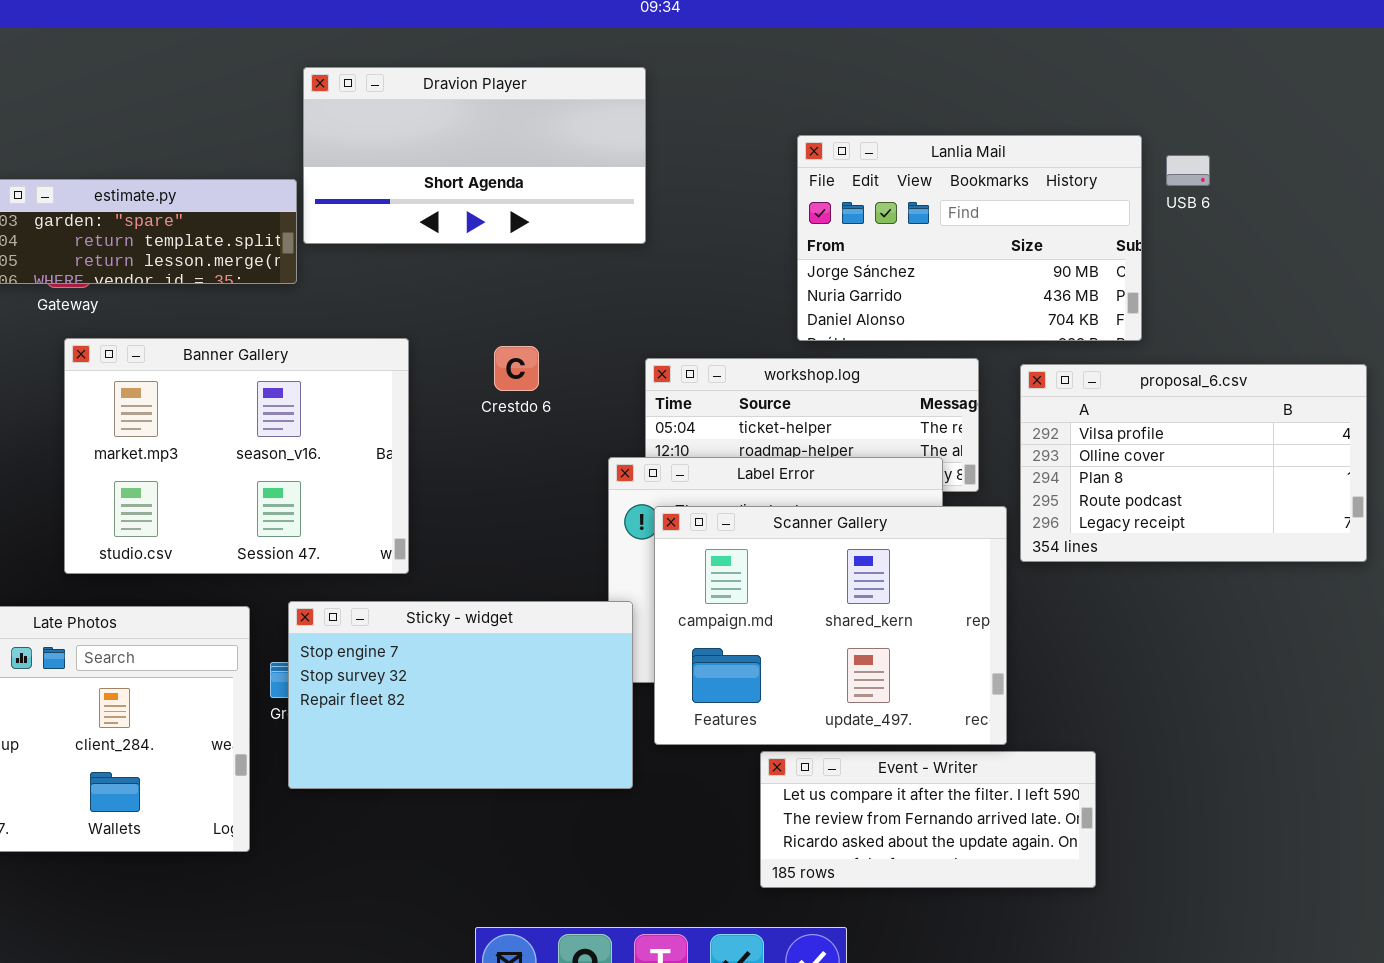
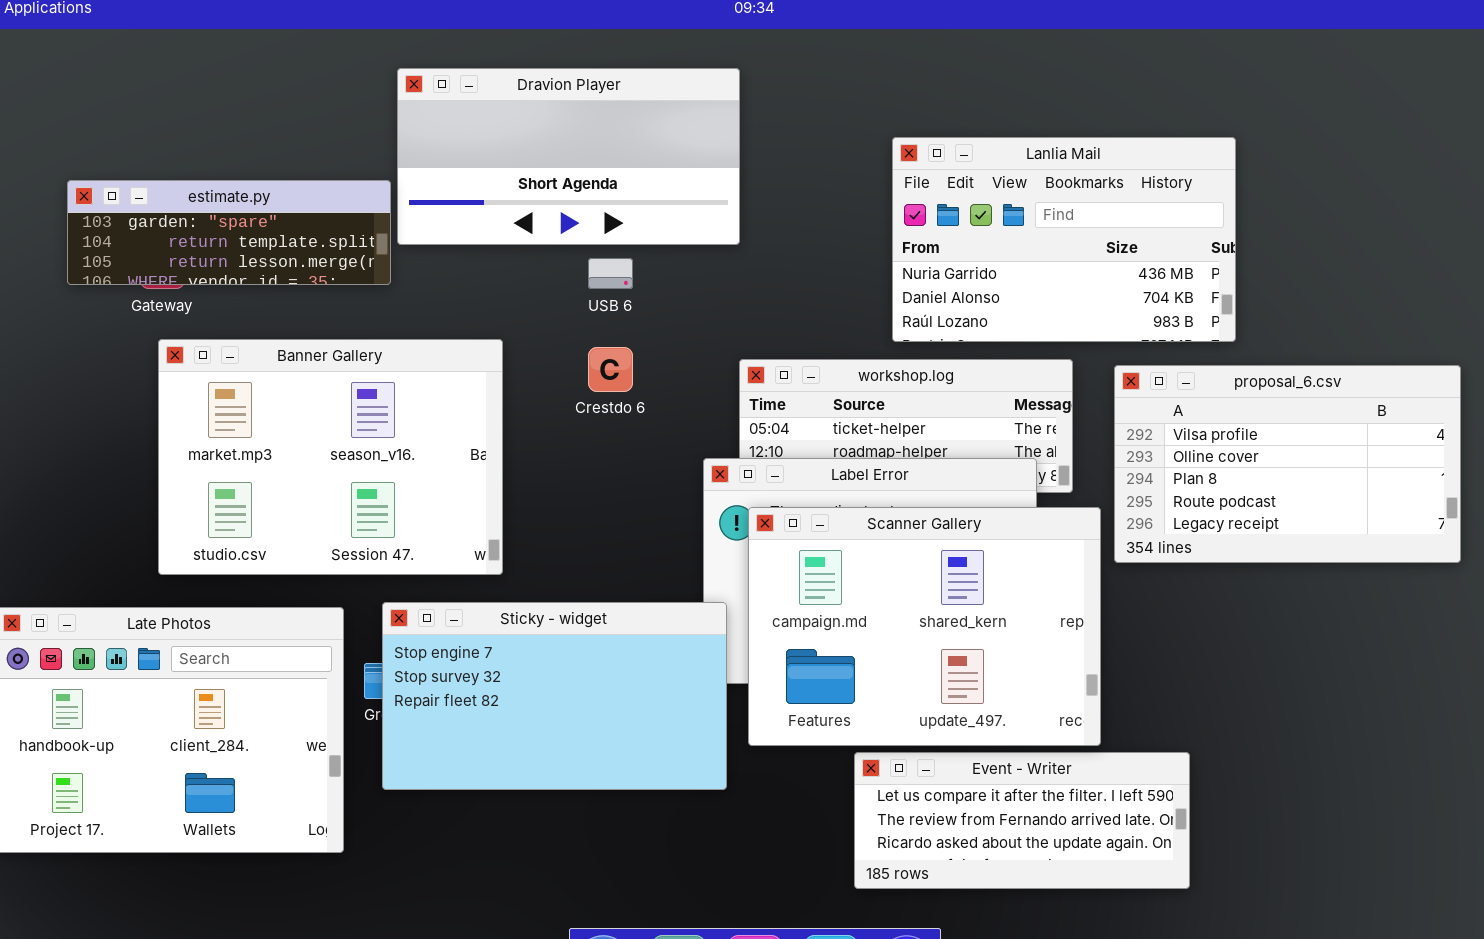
Lanlia Mail: [797,135,1142,341] -> [892,137,1236,342], scrolled down 1 row
USB 6: [1166,155,1210,186] -> [588,258,633,289], moved

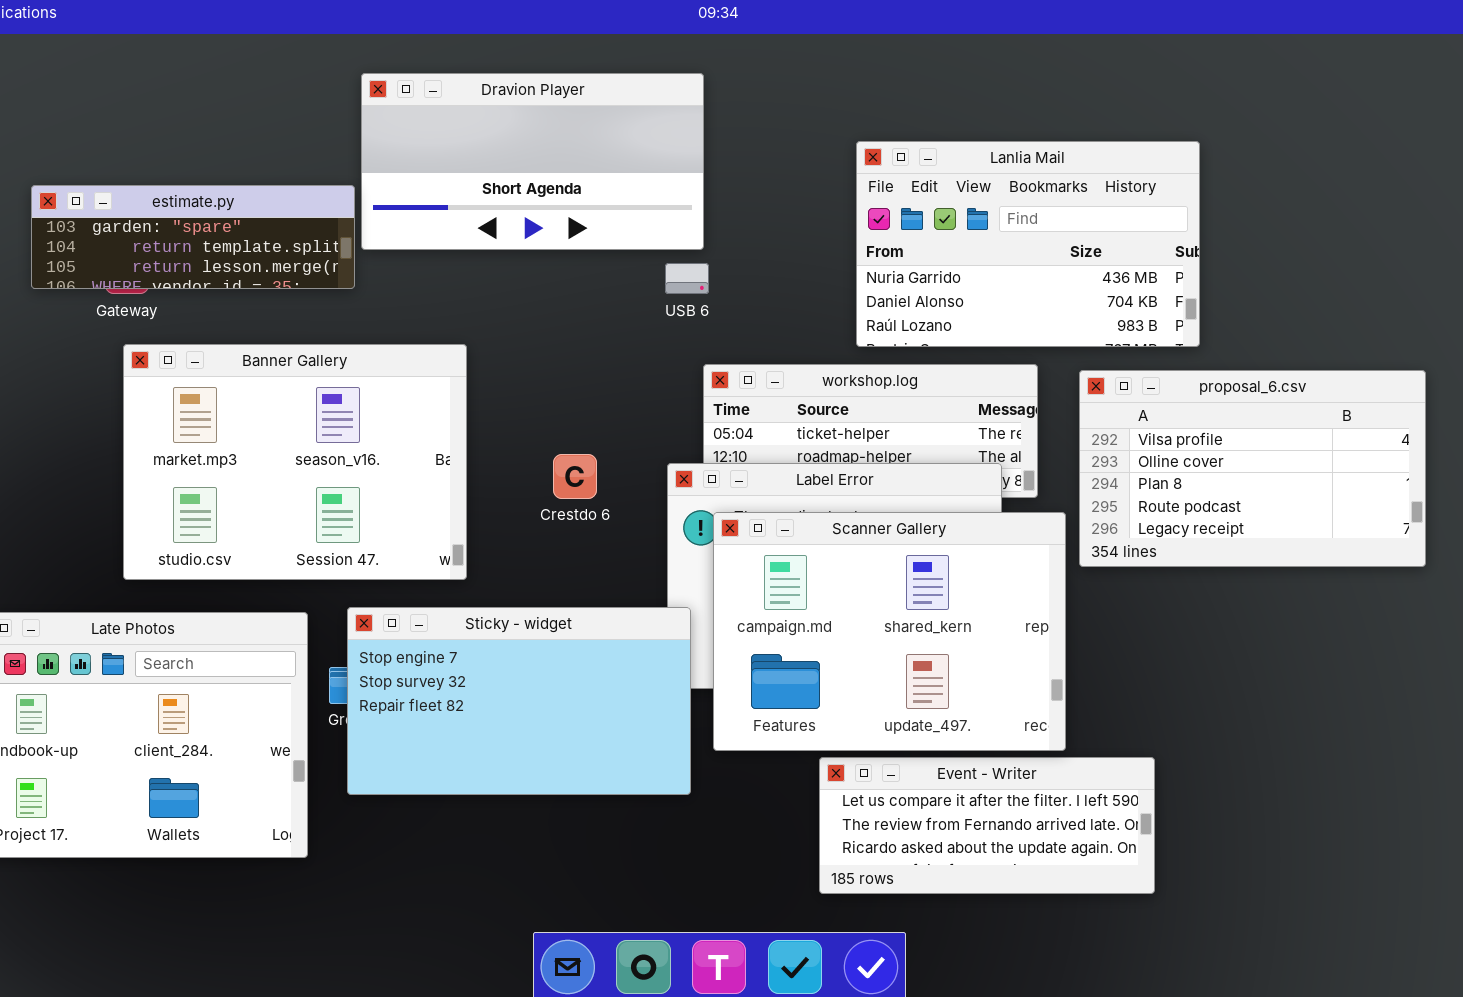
USB 6: [588,258,633,289] -> [665,263,709,294], moved
Crestdo 6: [588,347,633,392] -> [553,454,597,499], moved

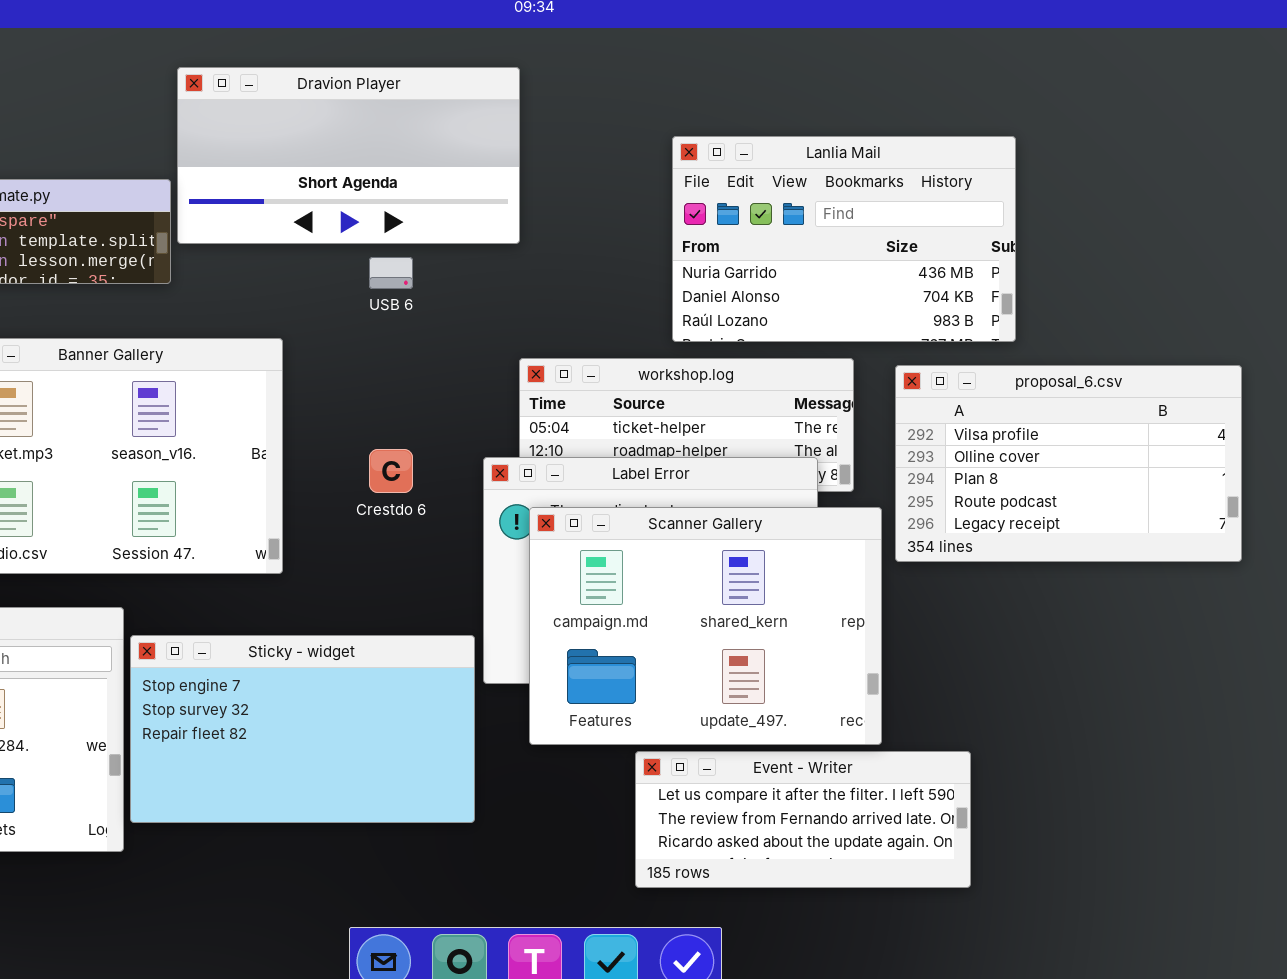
USB 6: [665,263,709,294] -> [369,257,413,289], moved
Sticky - widget: [347,607,691,795] -> [130,635,475,823], moved

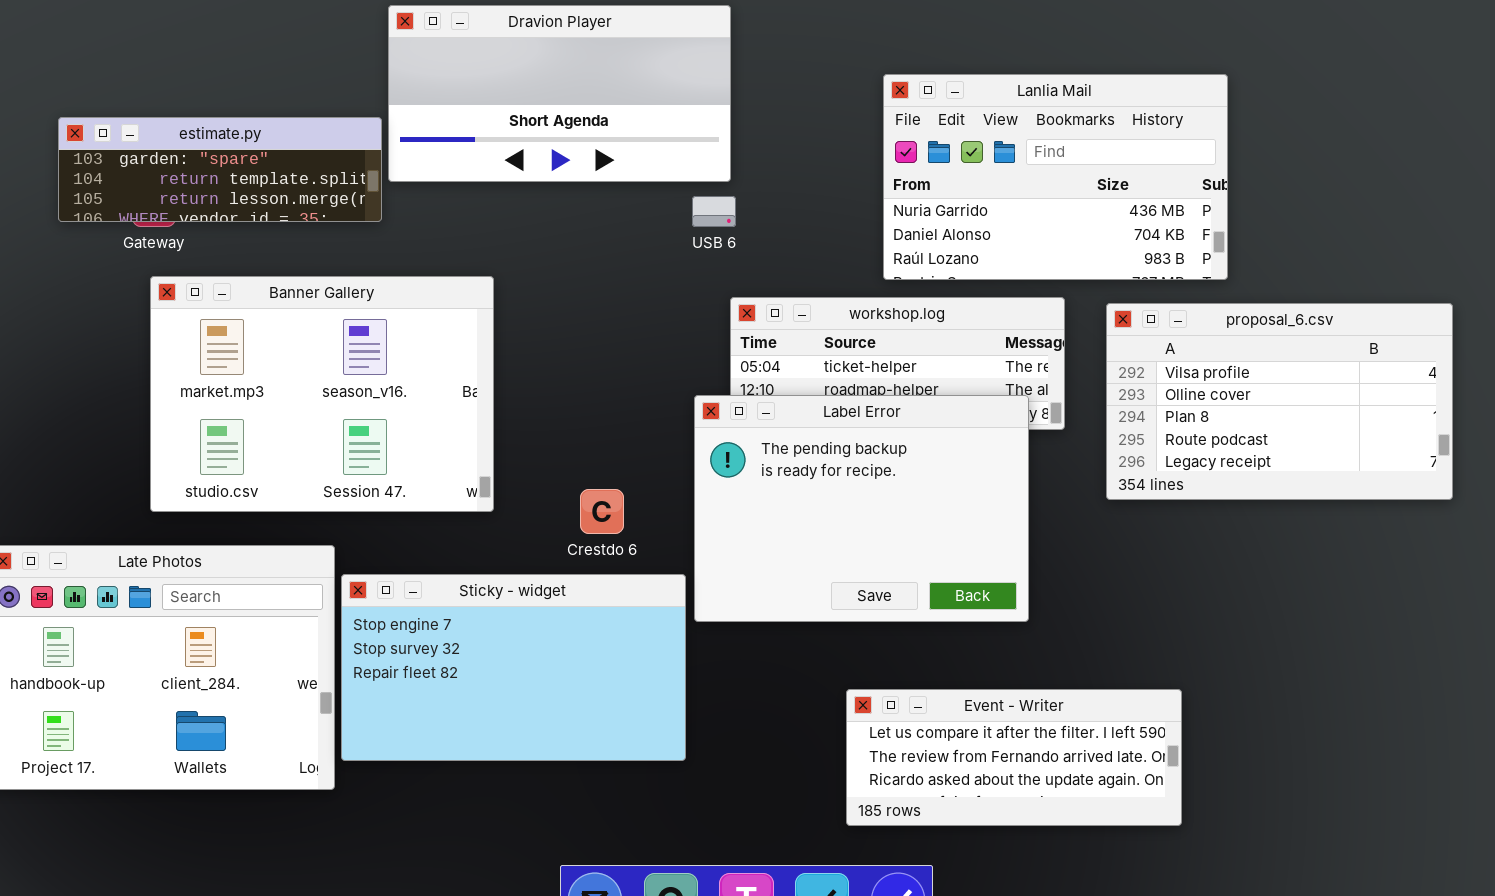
USB 6: [369,257,413,289] -> [692,196,736,227], moved
Crestdo 6: [369,449,413,493] -> [580,489,624,534], moved
Scanner Gallery: [529,507,882,745] -> none, closed

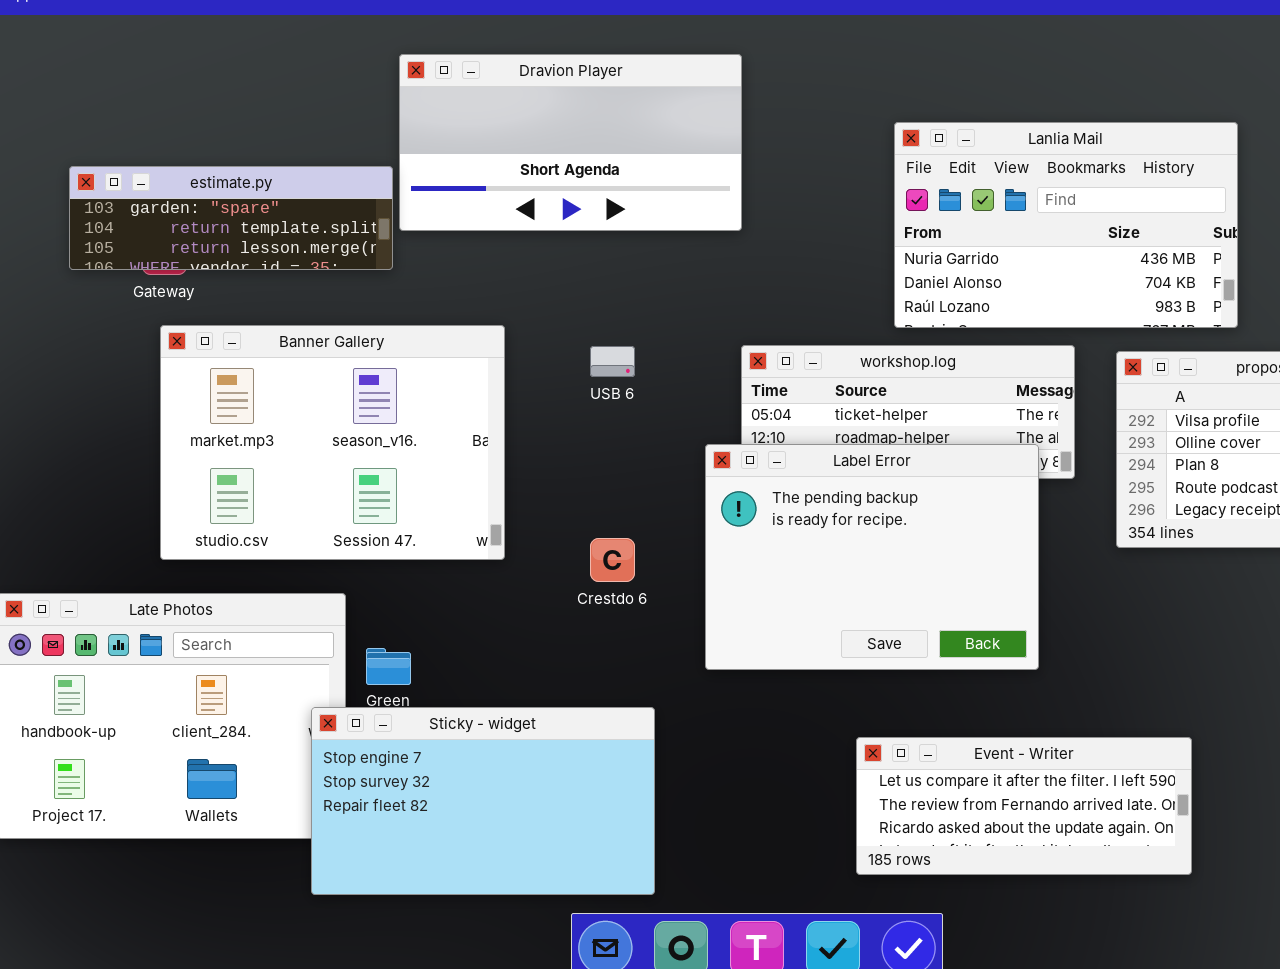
USB 6: [692,196,736,227] -> [590,346,635,377], moved
Sticky - widget: [341,574,686,761] -> [311,707,655,895], moved

